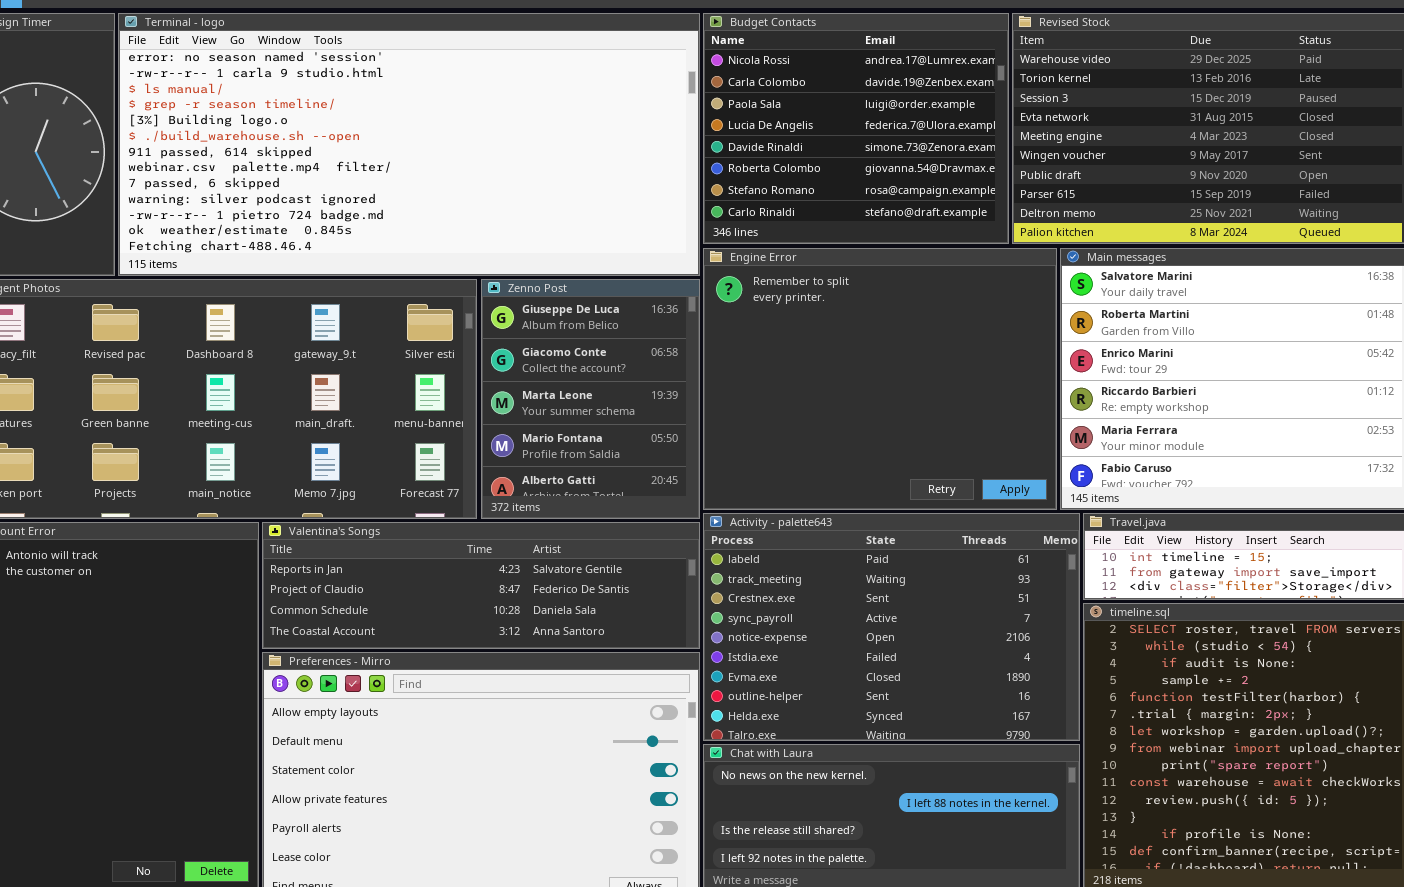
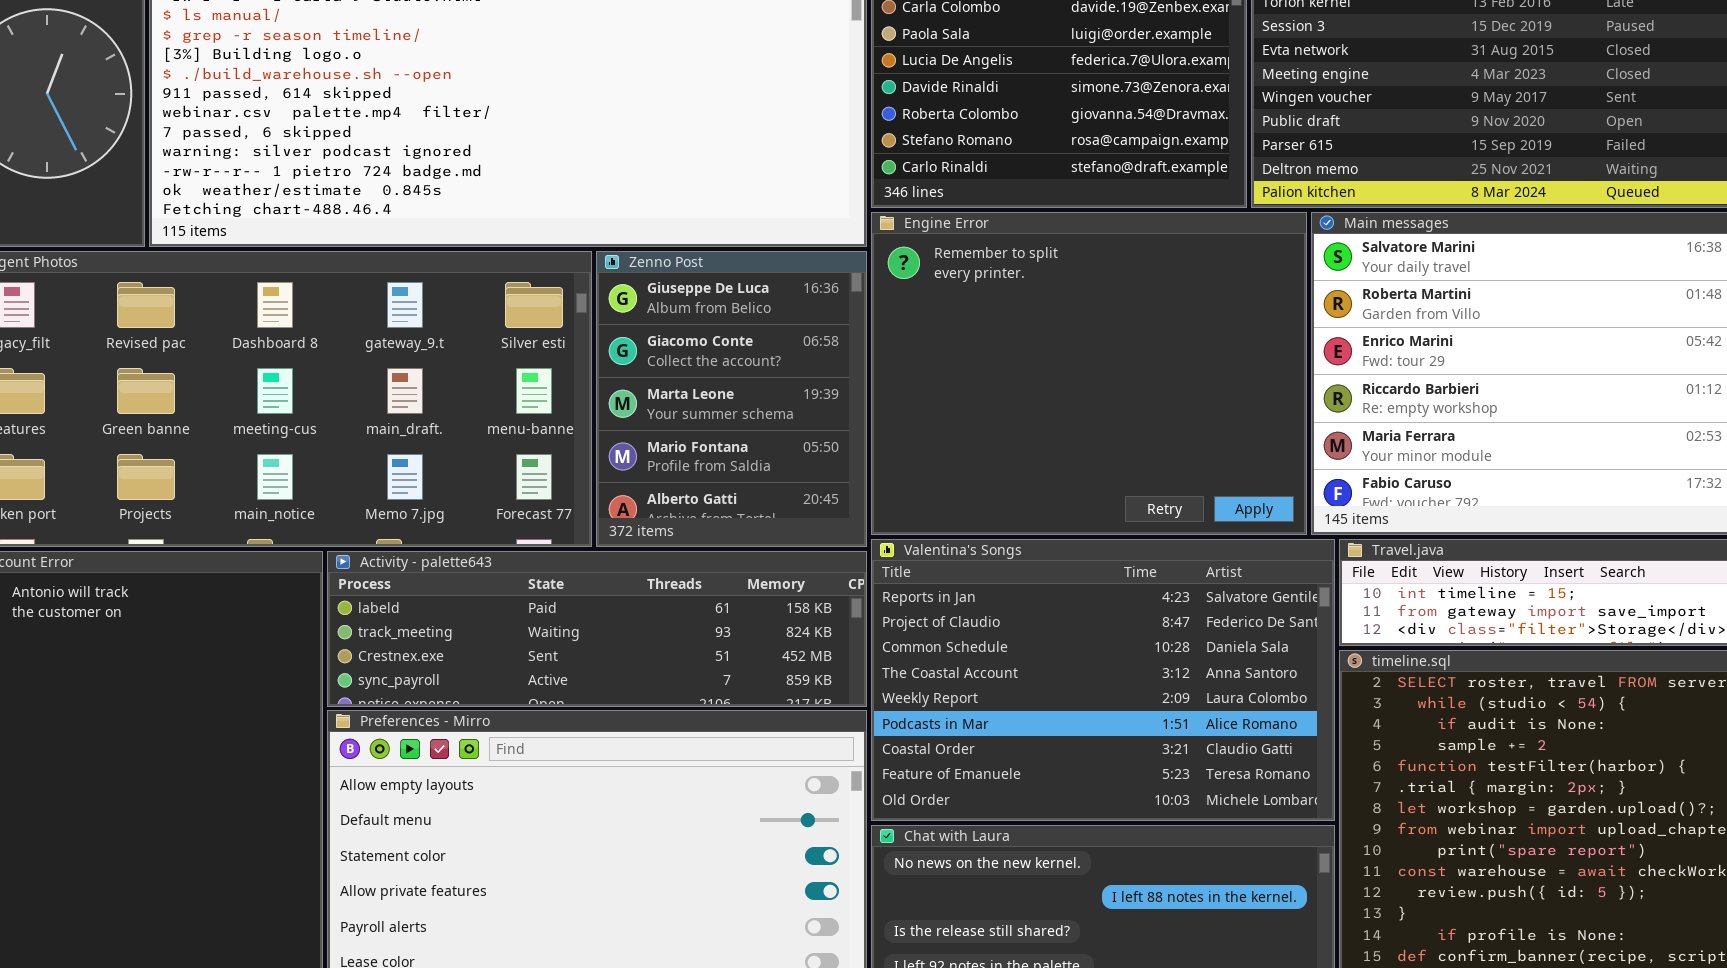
Activity - palette643: [703,513,1080,741] -> [327,551,867,707], moved, resized
Valentina's Songs: [262,522,700,649] -> [871,539,1335,821], moved, resized

